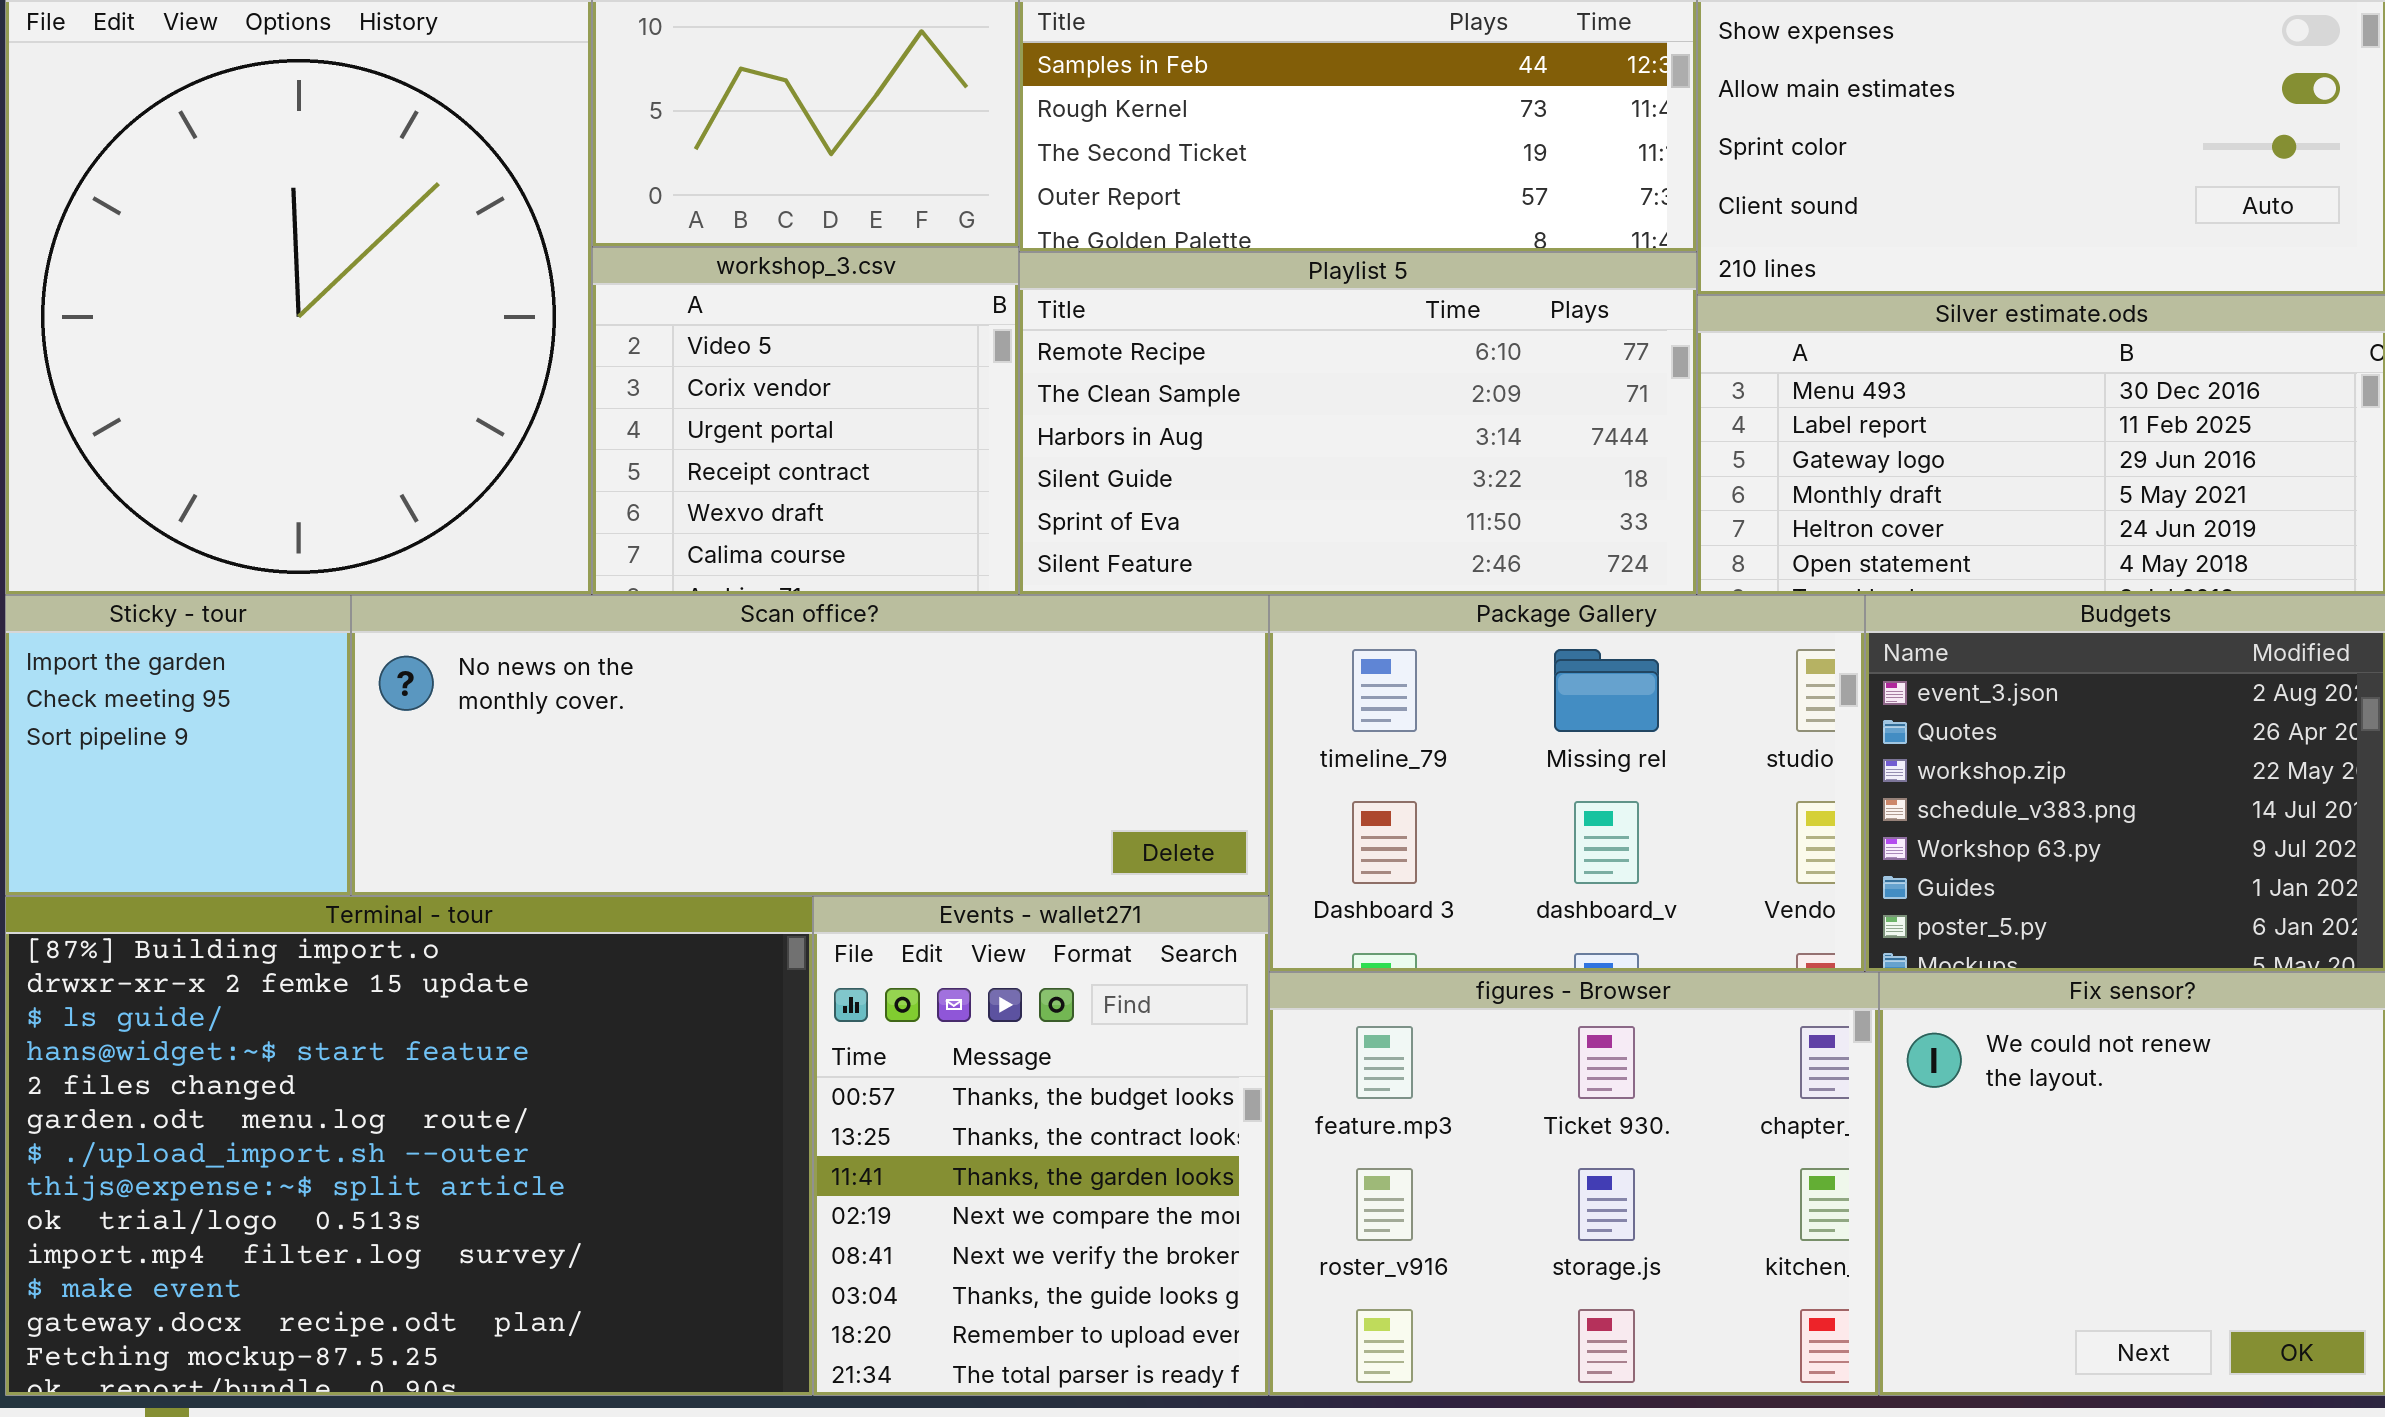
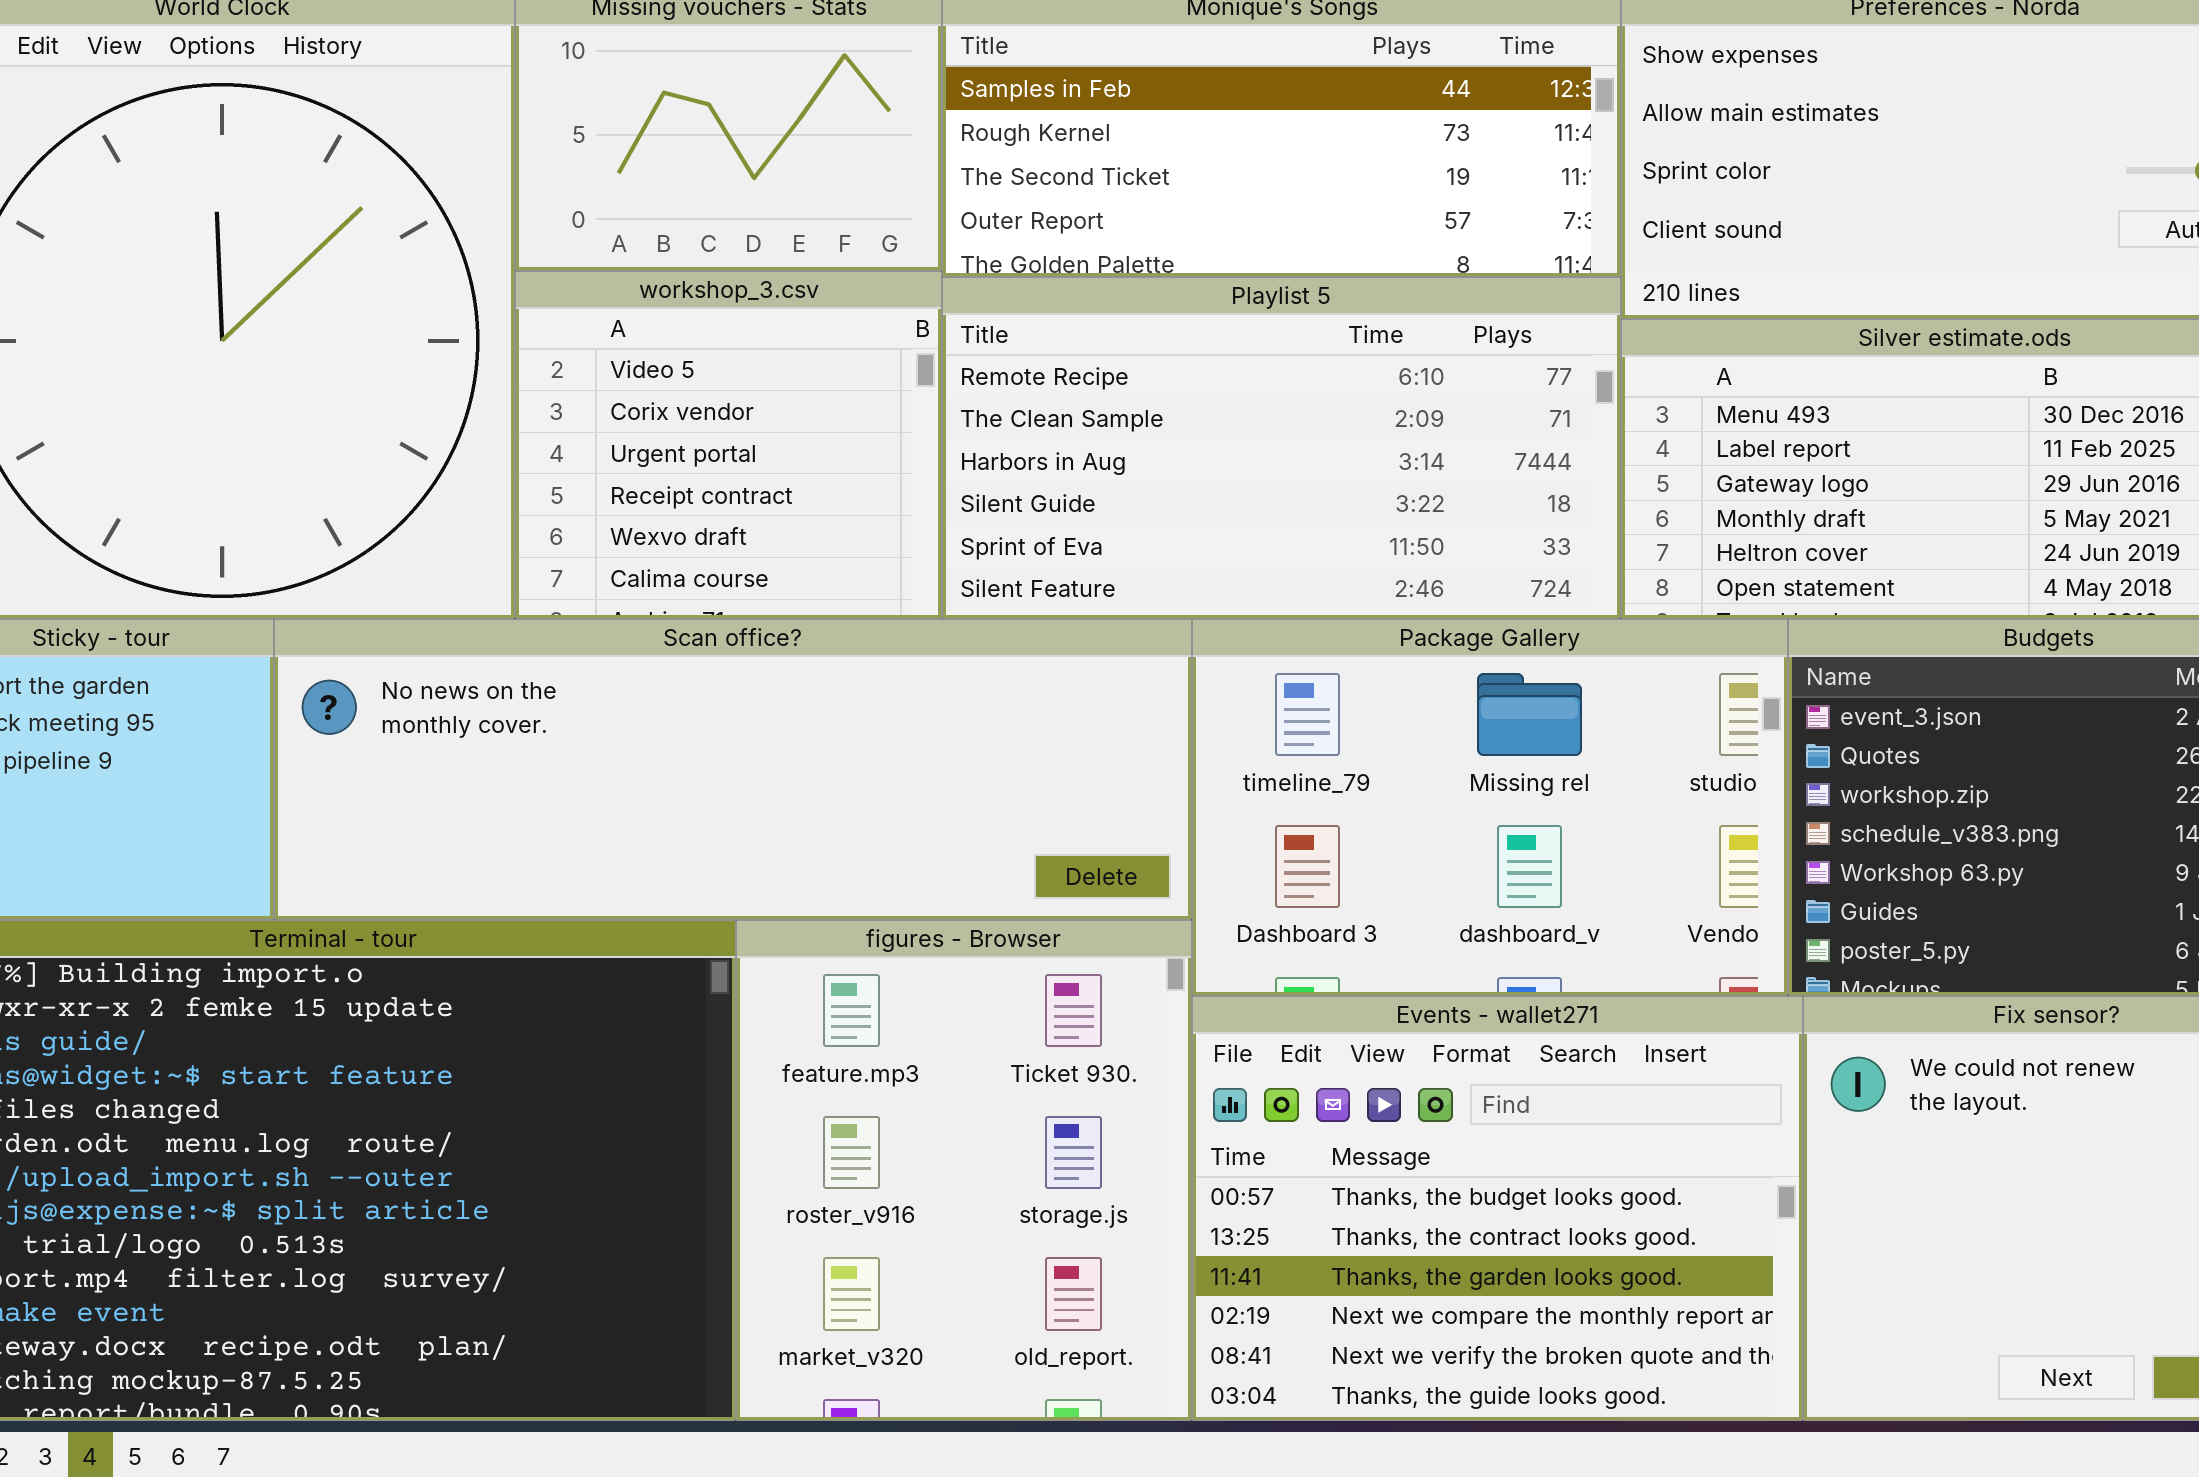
Events - wallet271: [813,896,1269,1396] -> [1192,996,1803,1421], moved, resized
figures - Browser: [1269,972,1879,1396] -> [736,920,1192,1421], moved, resized

